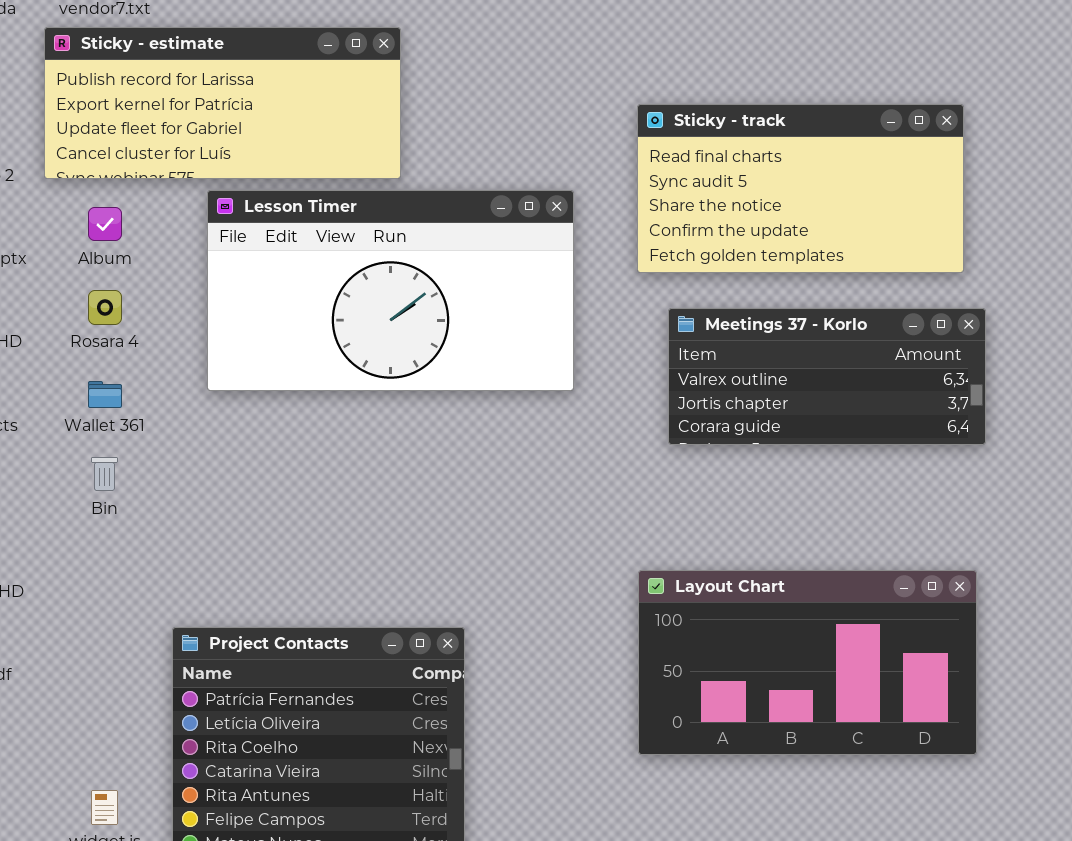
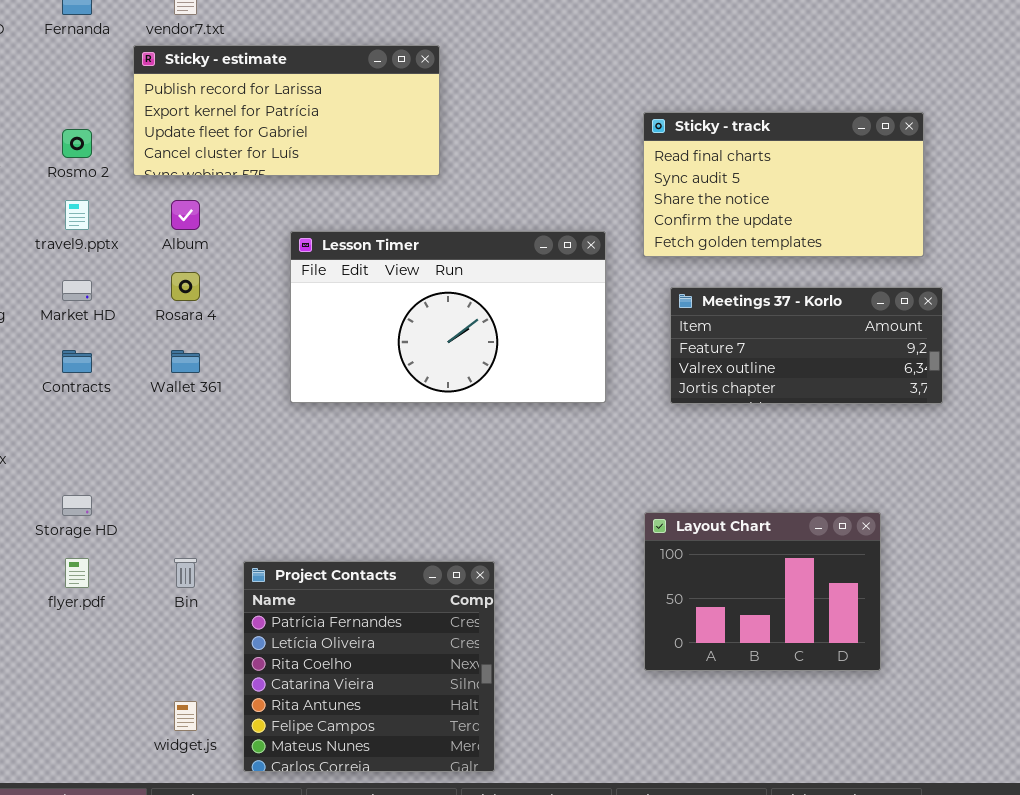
Lesson Timer: [207,190,574,391] -> [290,231,606,403], moved
Meetings 37 - Korlo: [668,308,986,445] -> [670,287,943,404], scrolled up 1 row
Bin: [91,457,118,491] -> [174,558,197,588], moved
Layout Chart: [638,570,977,755] -> [644,512,881,671], resized

